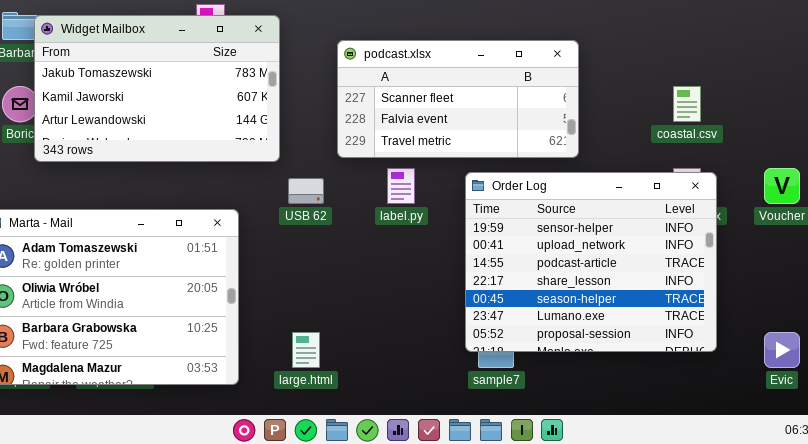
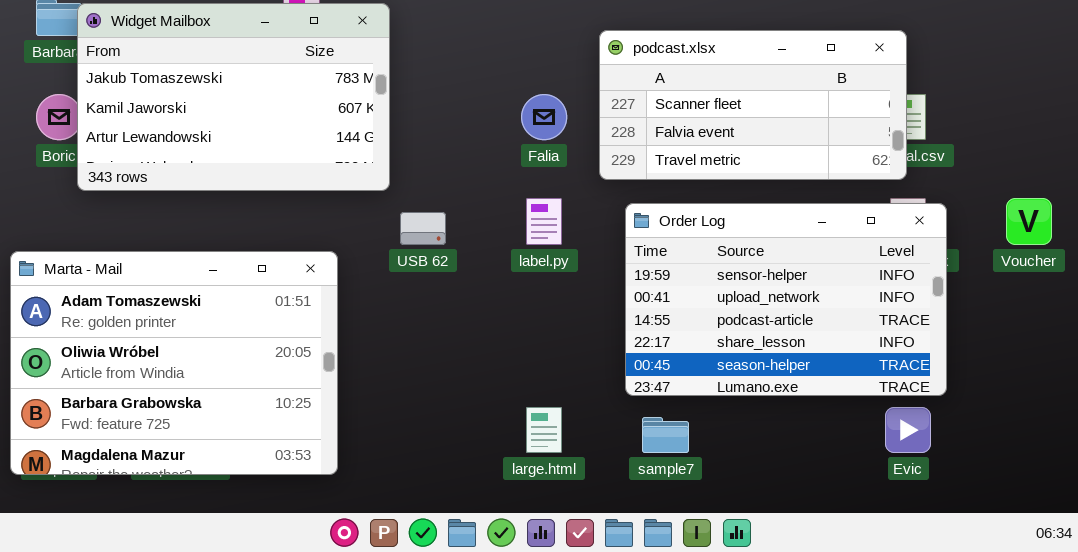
podcast.xlsx: [337,40,579,158] -> [599,30,907,180], moved
Order Log: [465,172,717,352] -> [625,203,947,396], resized
large.html: [292,332,320,368] -> [526,407,562,453], moved
Evic: [764,332,800,368] -> [885,407,931,453], moved

